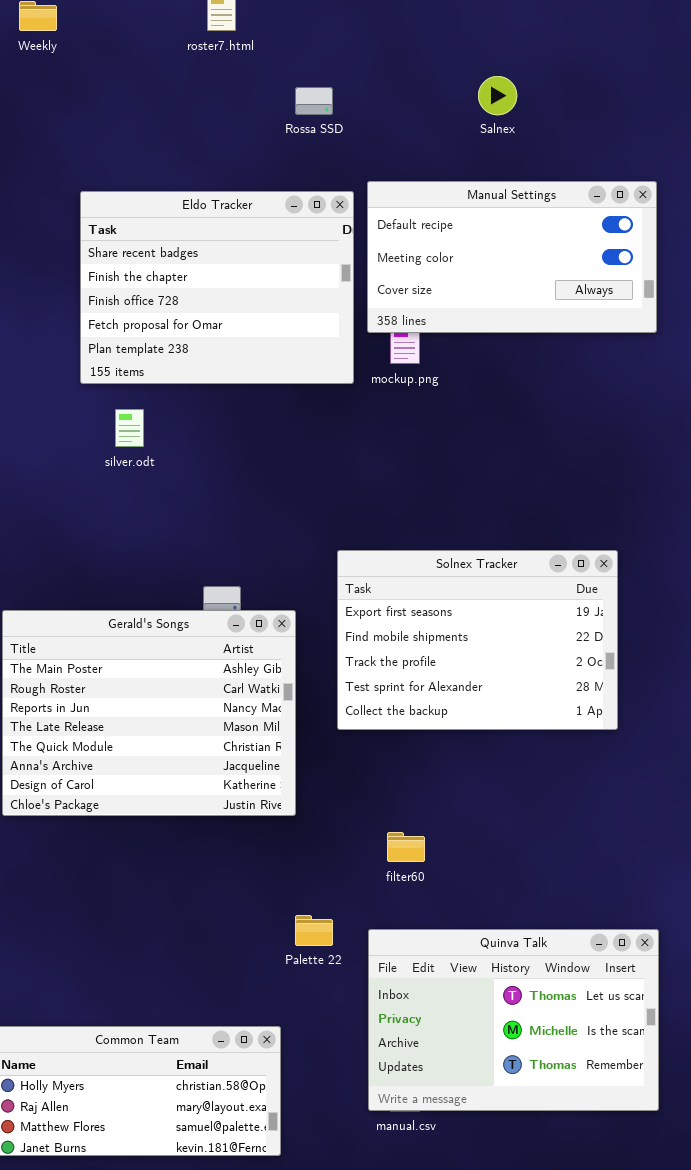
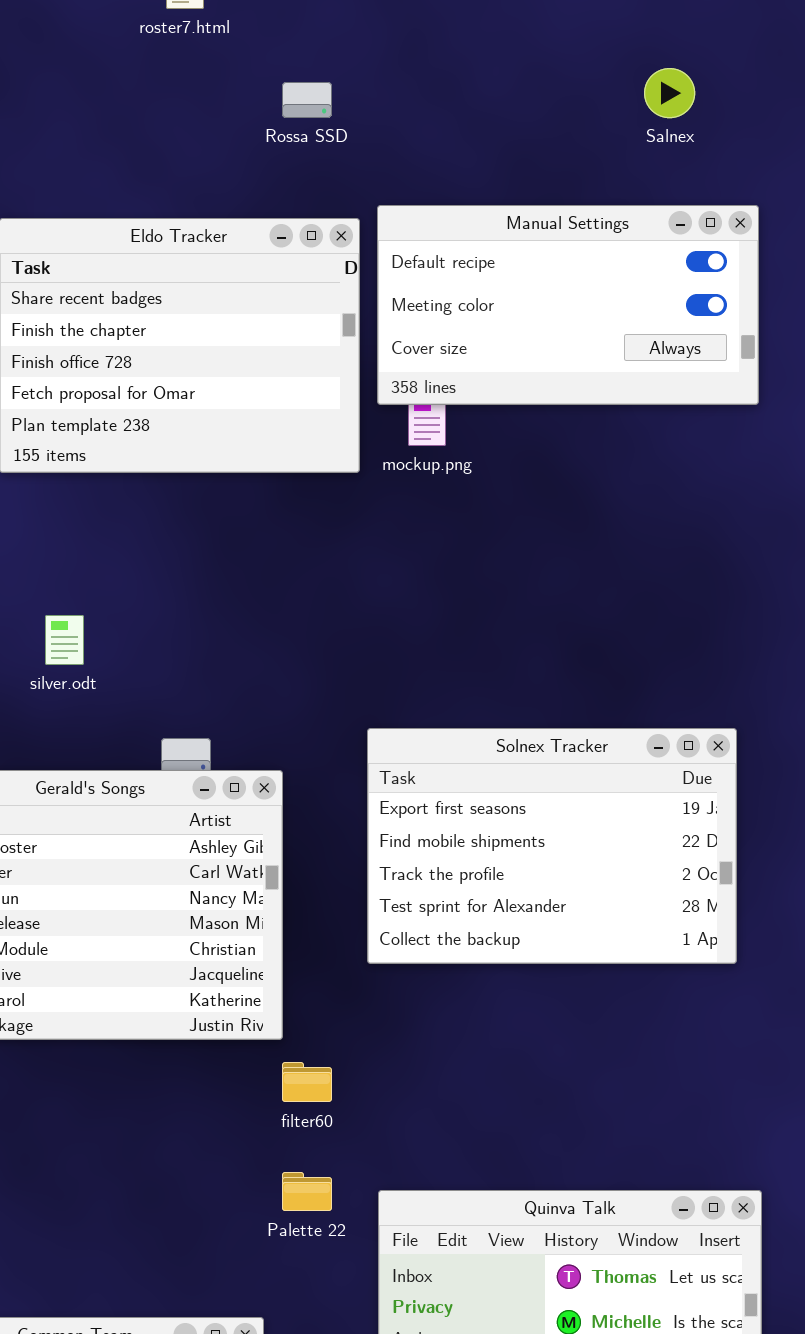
Salnex: [478,76,517,115] -> [644,68,695,118], moved
silver.odt: [115,409,144,447] -> [45,615,84,665], moved
Solnex Tracker: [337,550,618,730] -> [367,728,737,964], moved
filter60: [387,832,425,862] -> [282,1062,332,1102], moved

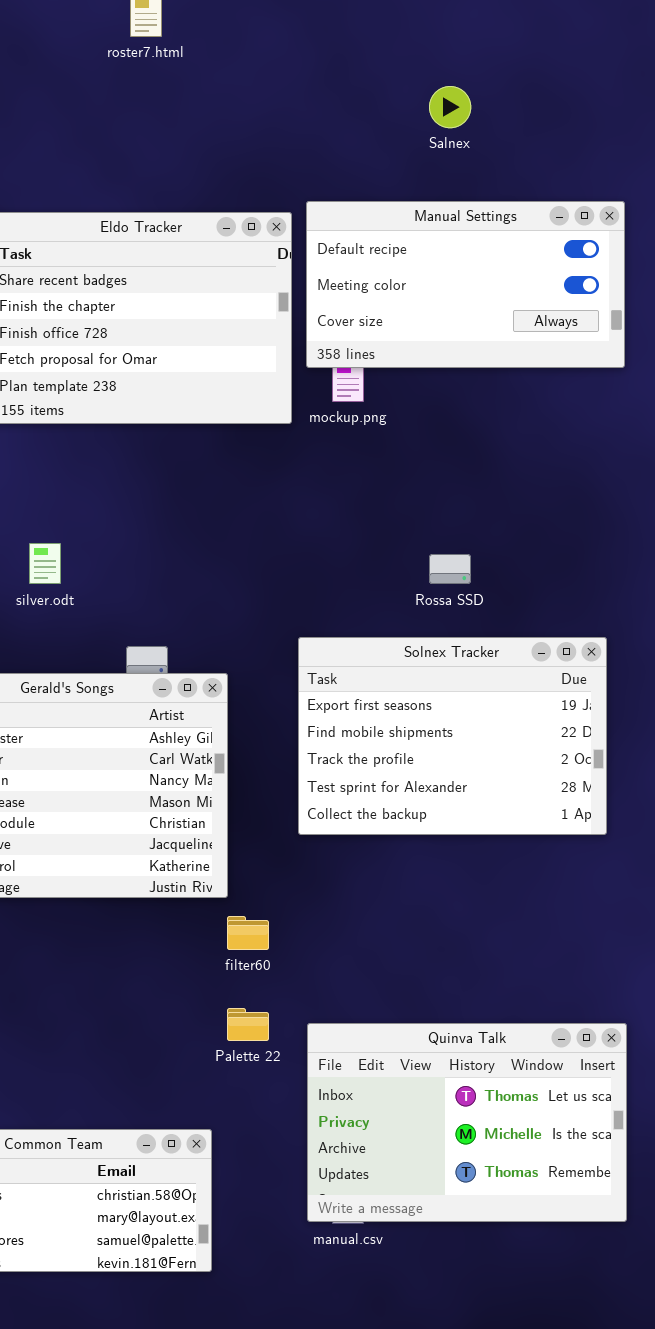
Salnex: [644,68,695,118] -> [429,86,471,128], moved
Rossa SSD: [282,82,332,118] -> [429,554,471,584], moved

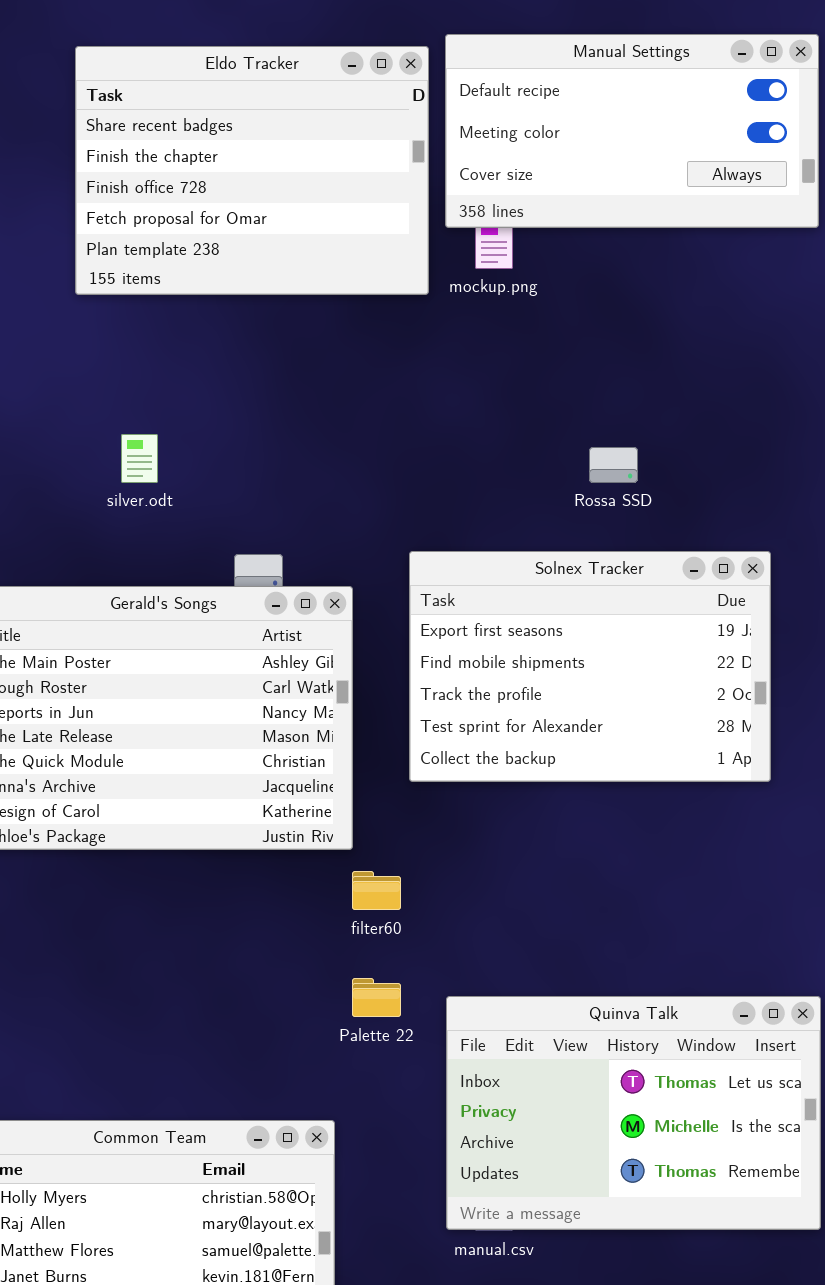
Solnex Tracker: [298,637,607,835] -> [409,551,771,782], moved

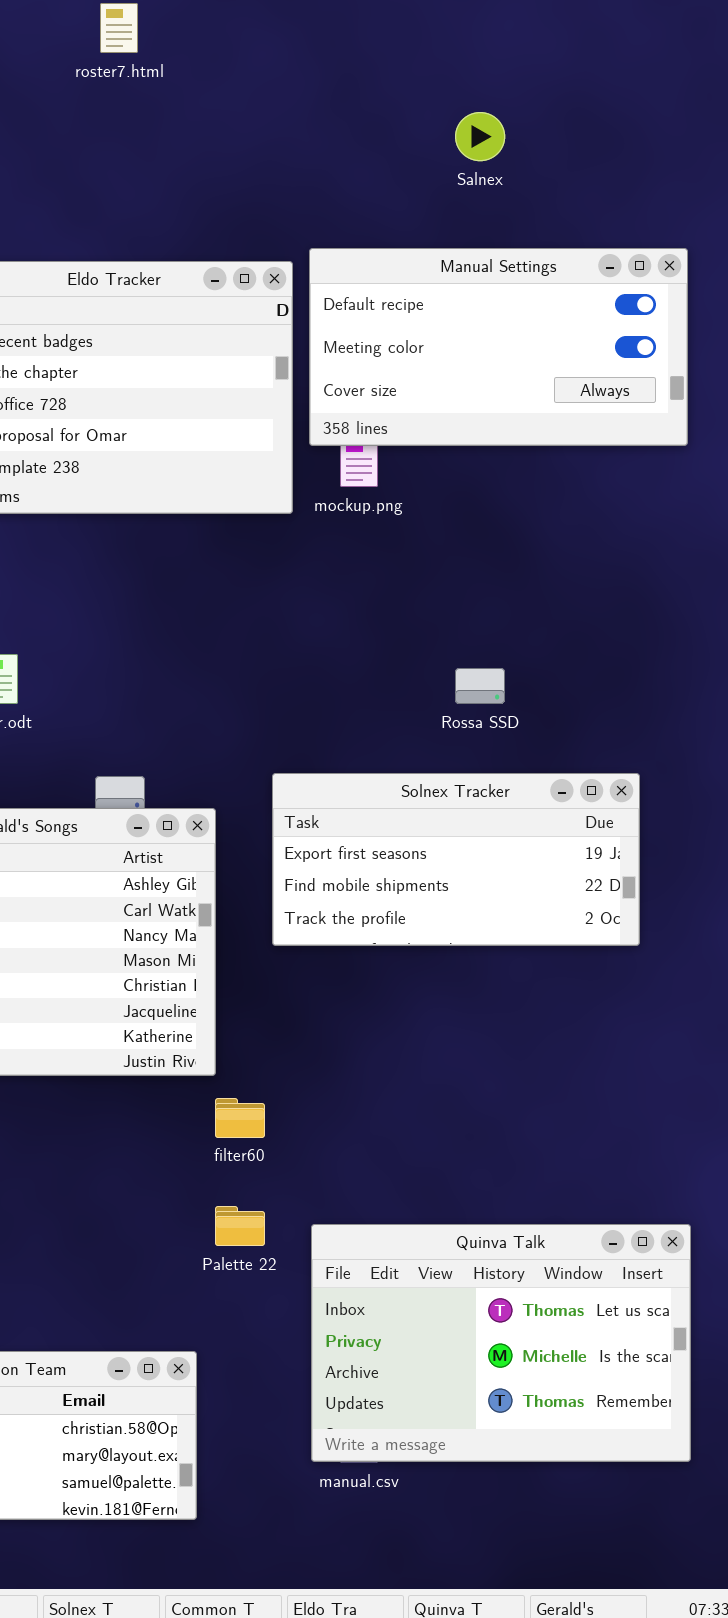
Solnex Tracker: [409,551,771,782] -> [272,773,640,946], resized

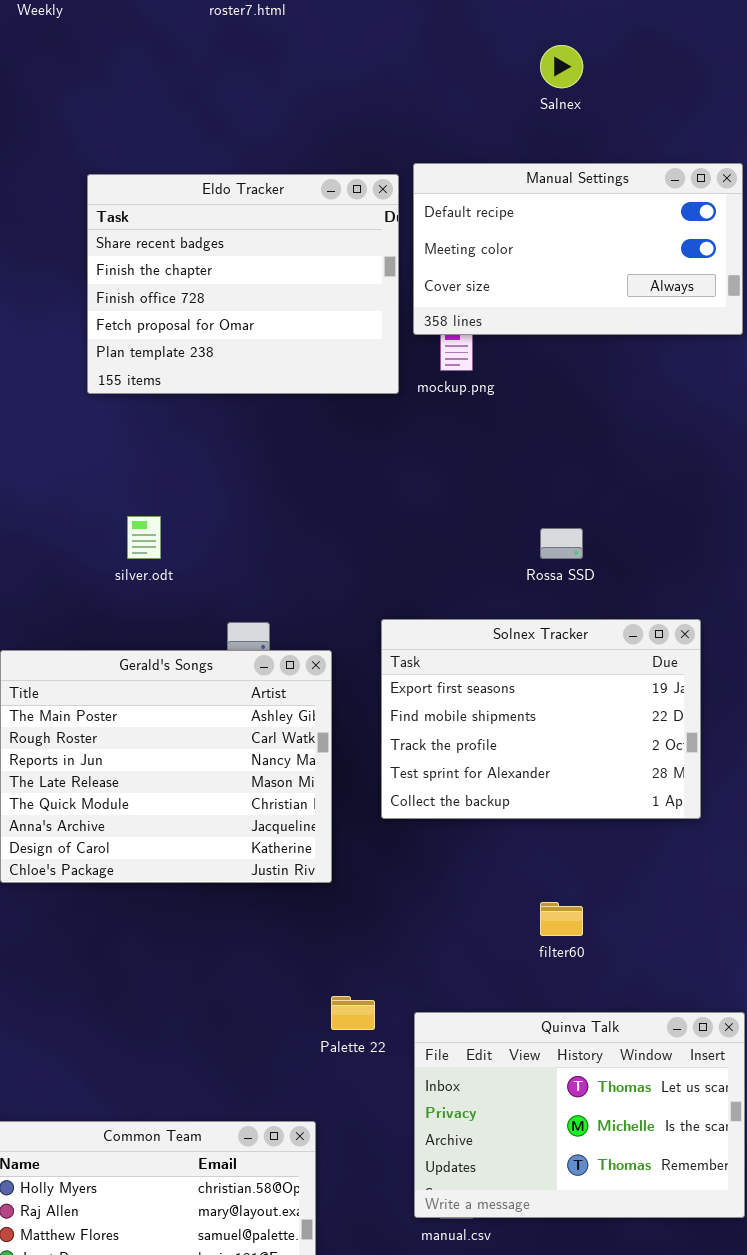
Solnex Tracker: [272,773,640,946] -> [381,619,701,819], resized
filter60: [215,1098,265,1138] -> [540,902,583,936], moved

